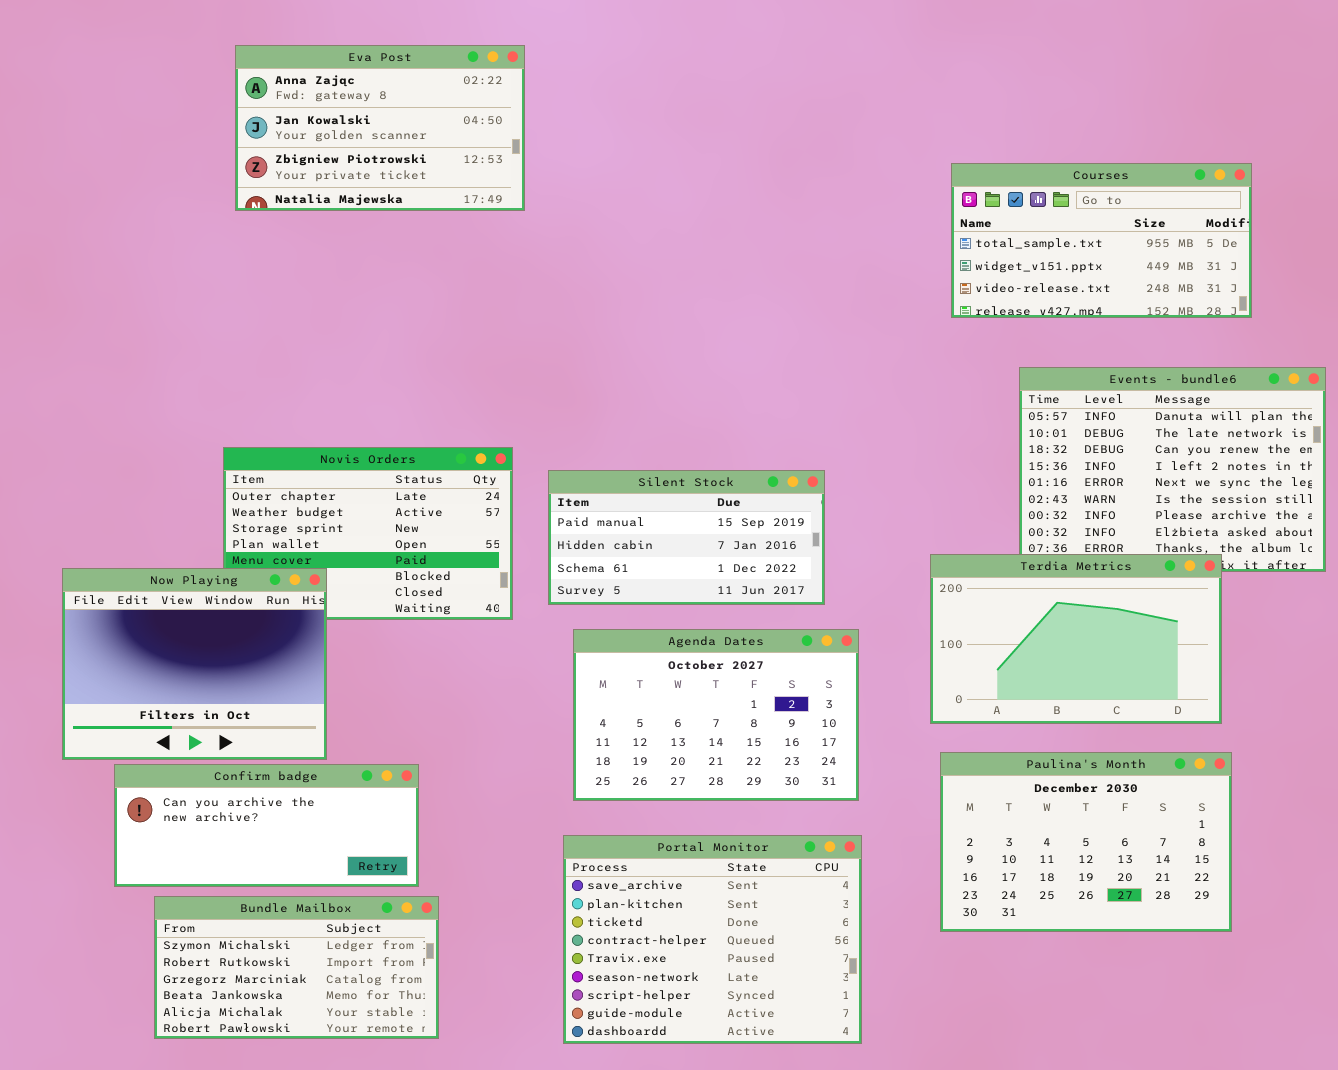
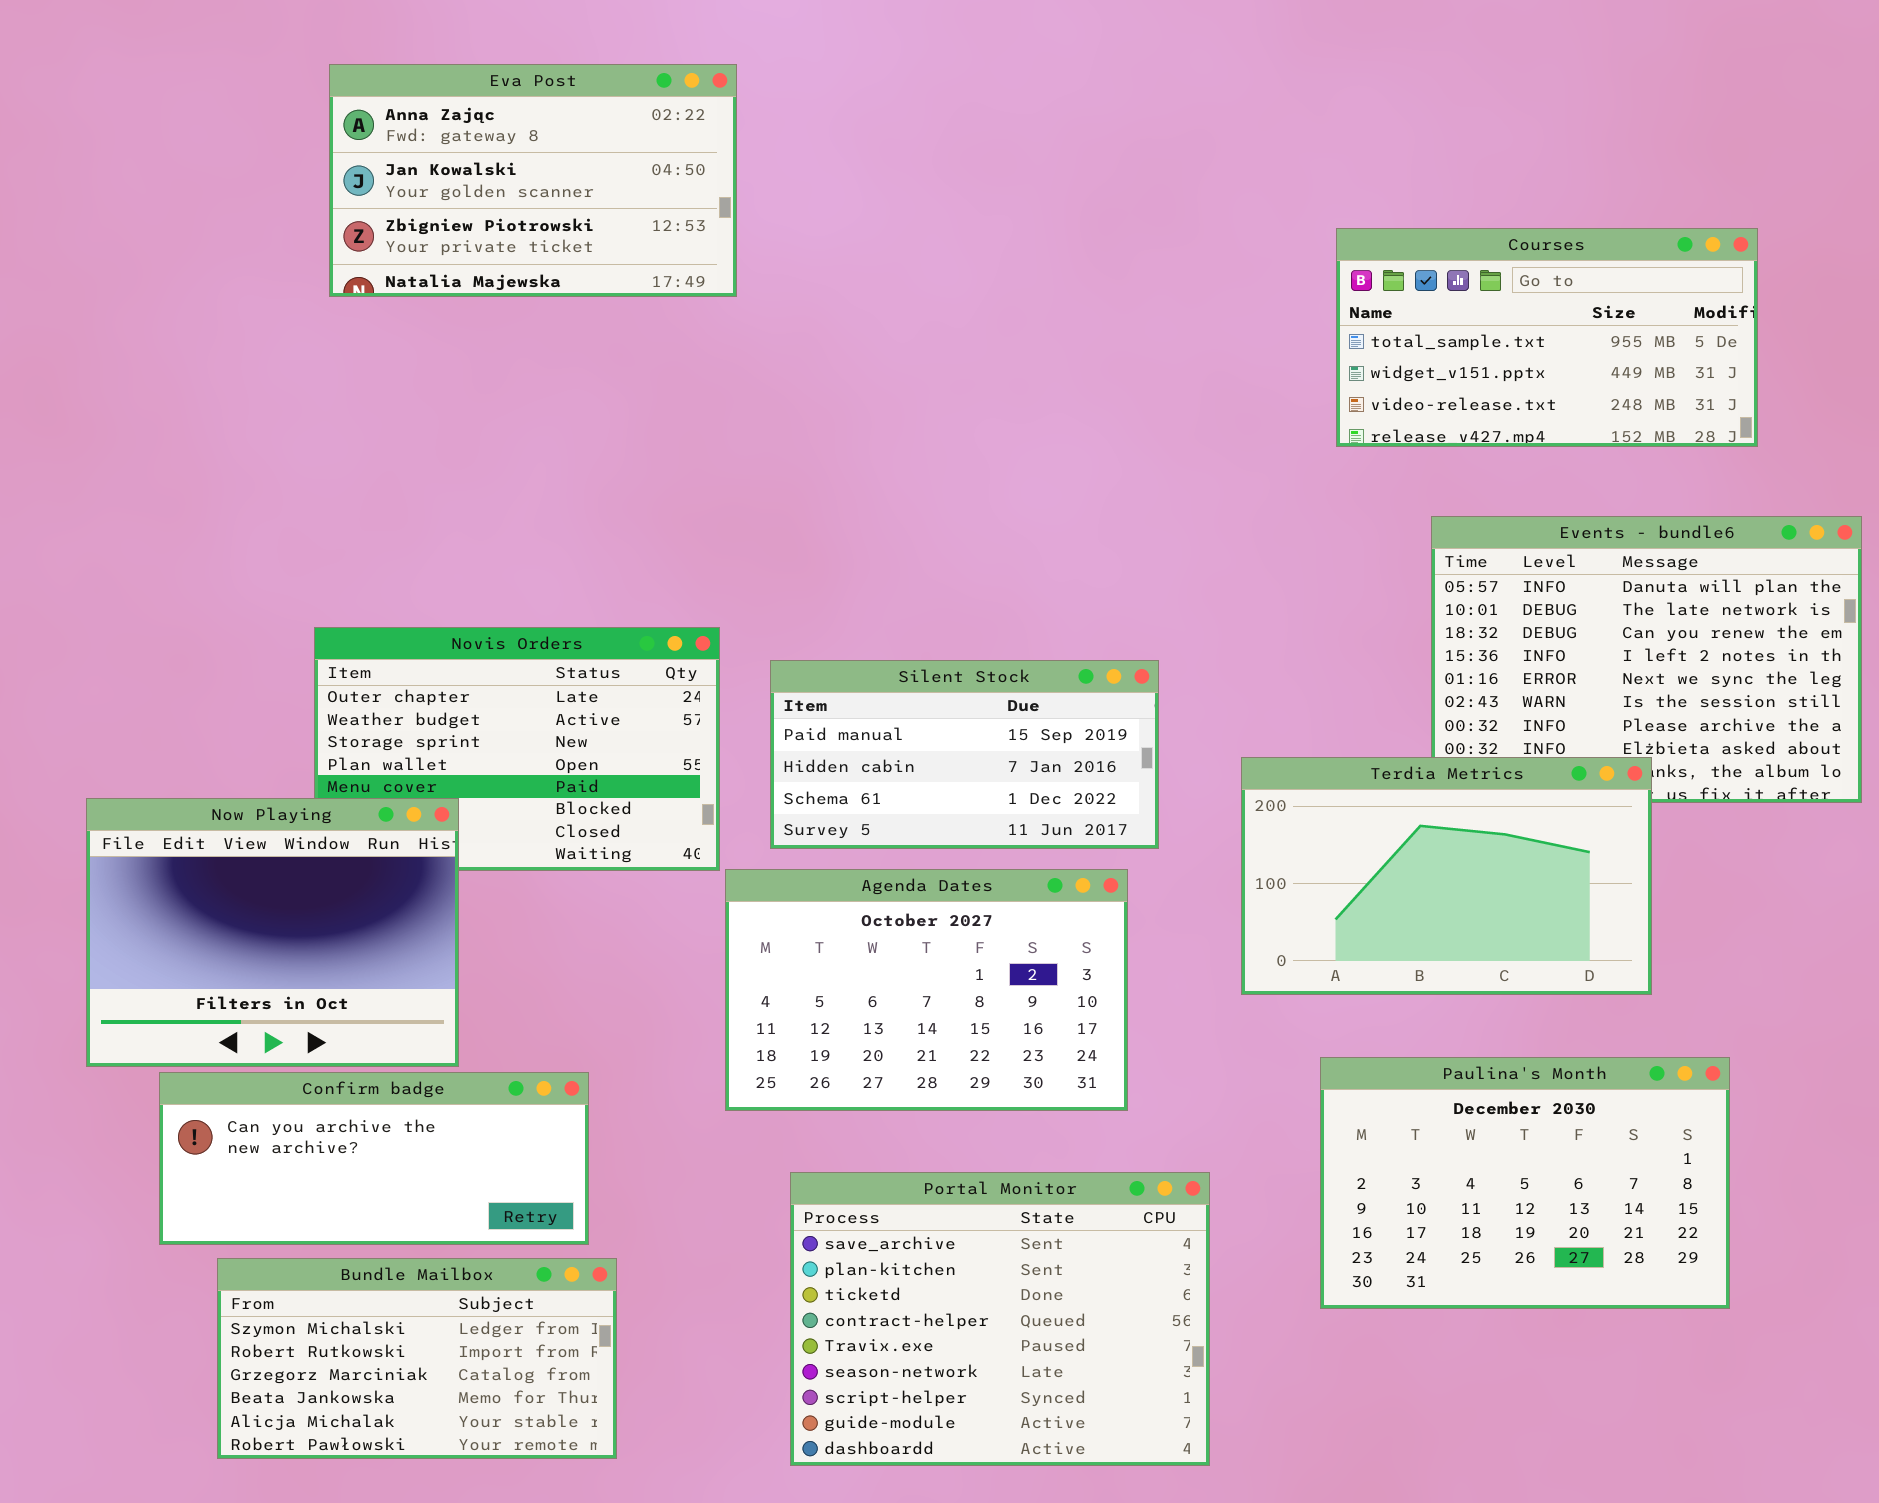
Terdia Metrics: [930,554,1222,724] -> [1241,757,1652,995], moved
Agenda Dates: [573,629,859,801] -> [725,869,1128,1111], moved

